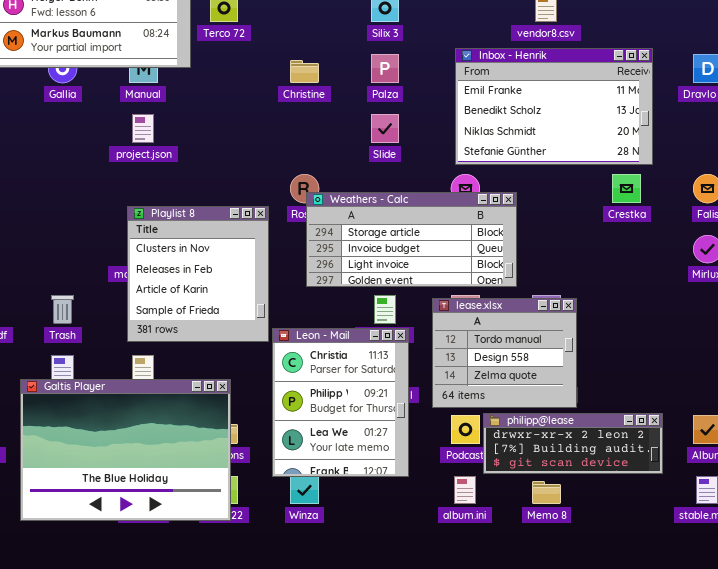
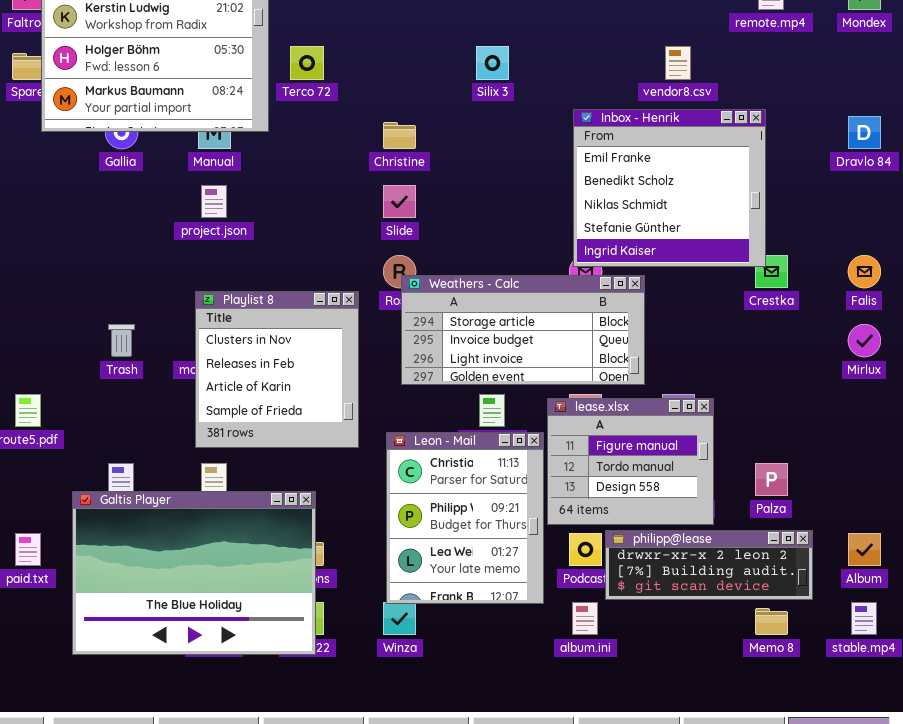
Inbox - Henrik: [455,48,653,165] -> [573,109,766,267], resized
Palza: [371,54,399,83] -> [755,463,788,496], moved
Slide: [371,114,399,143] -> [383,185,416,218], moved
Trash: [51,295,74,324] -> [108,324,135,357], moved
lease.xlsx: [432,298,577,408] -> [547,398,714,525], scrolled up 1 row
Leon - Mail: [272,328,409,477] -> [386,432,544,604], moved
Memo 8: [532,481,561,504] -> [755,608,788,635], moved

